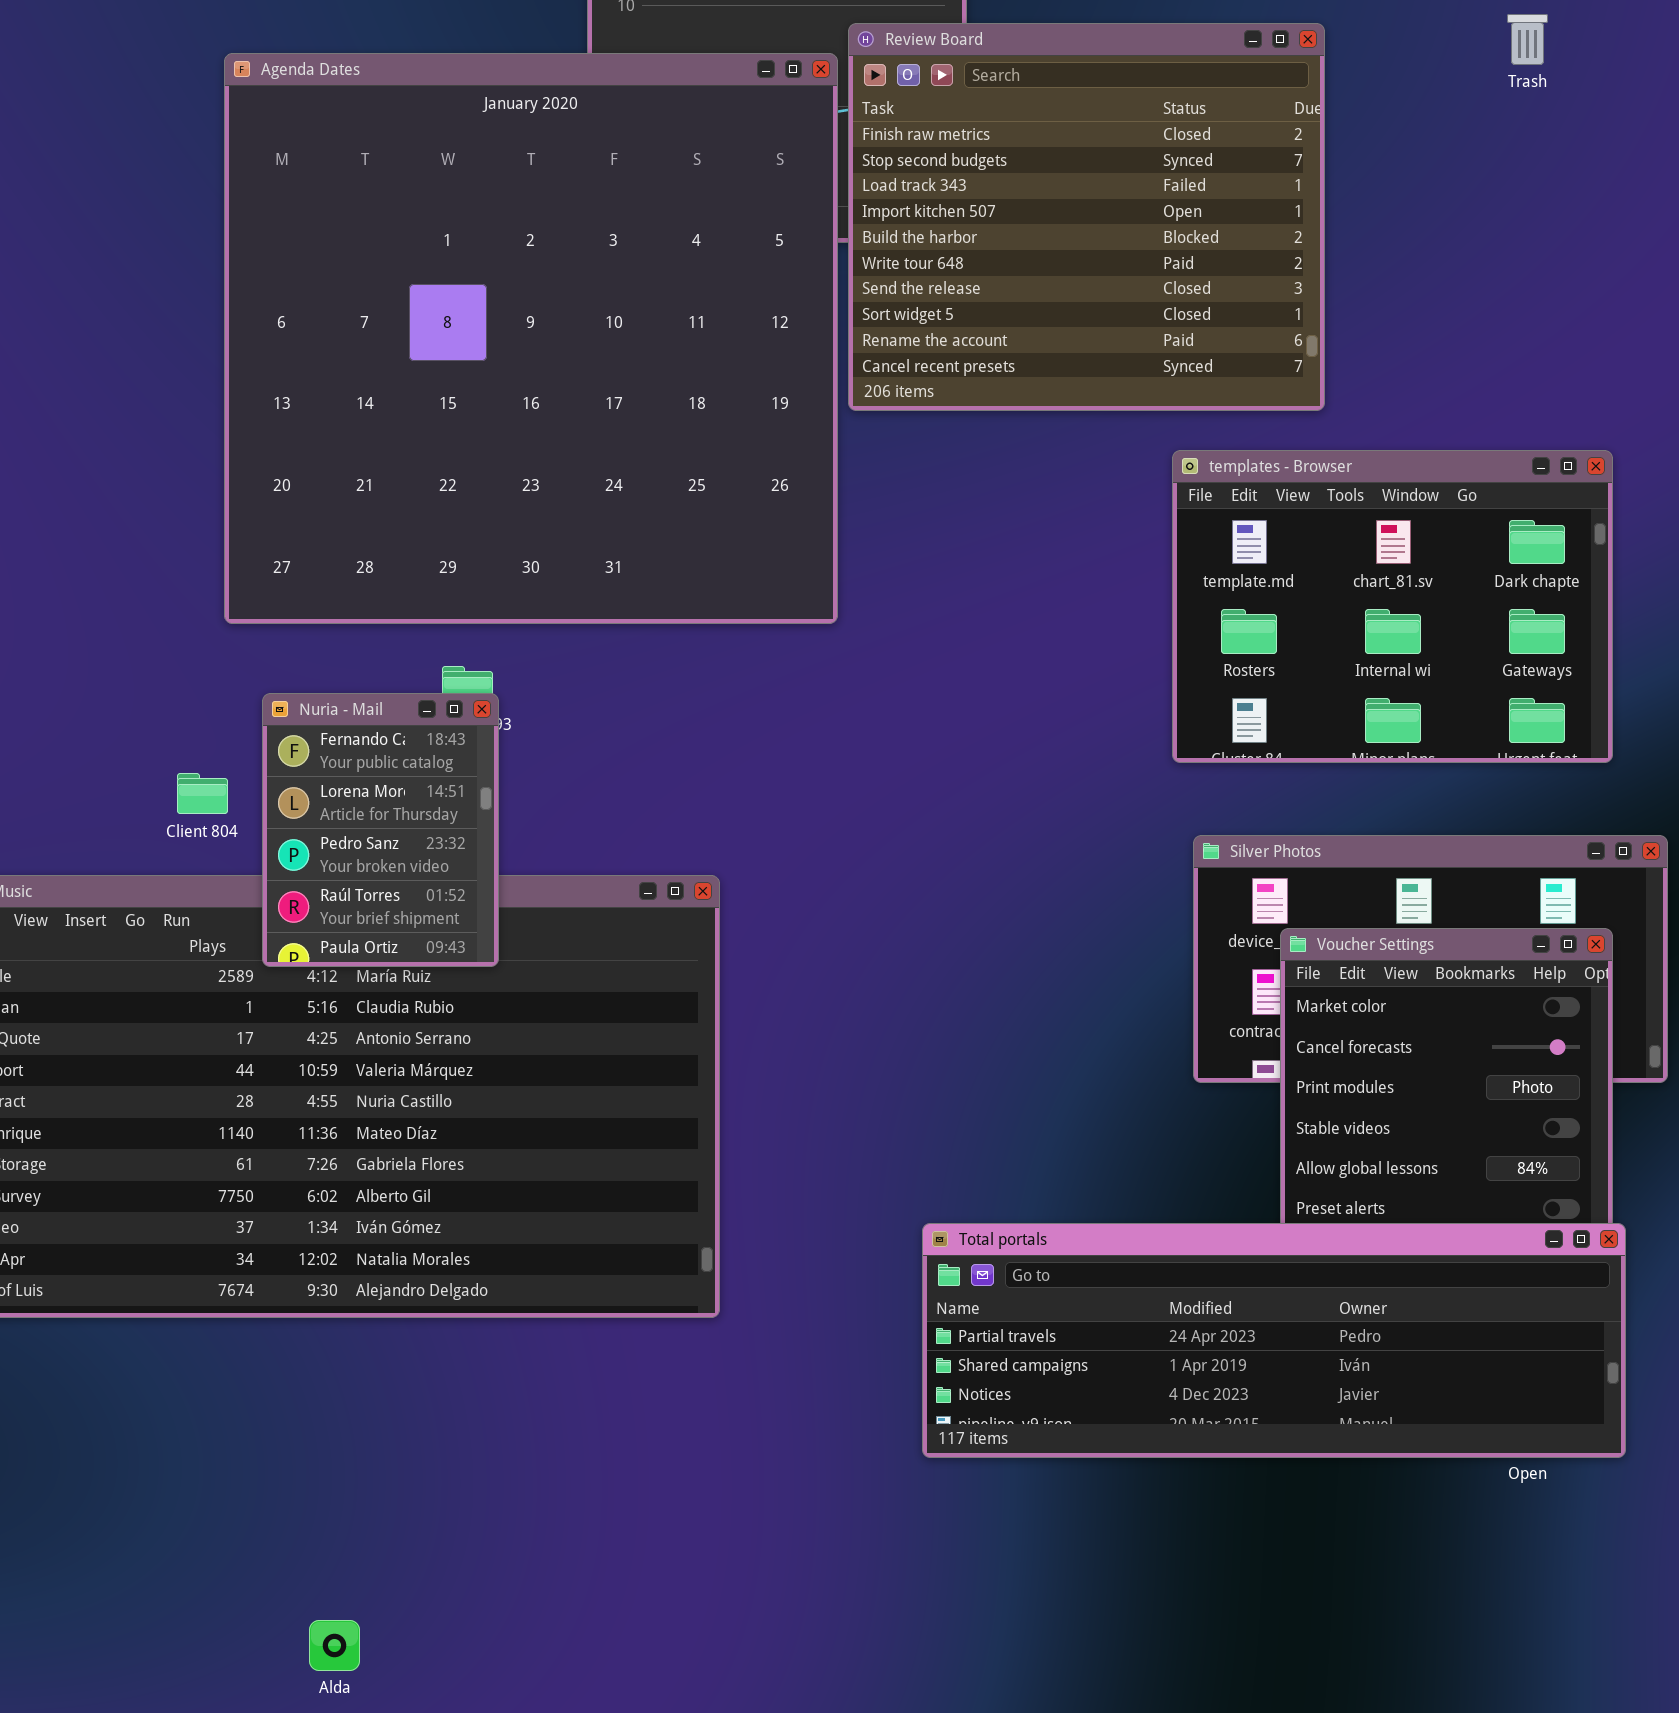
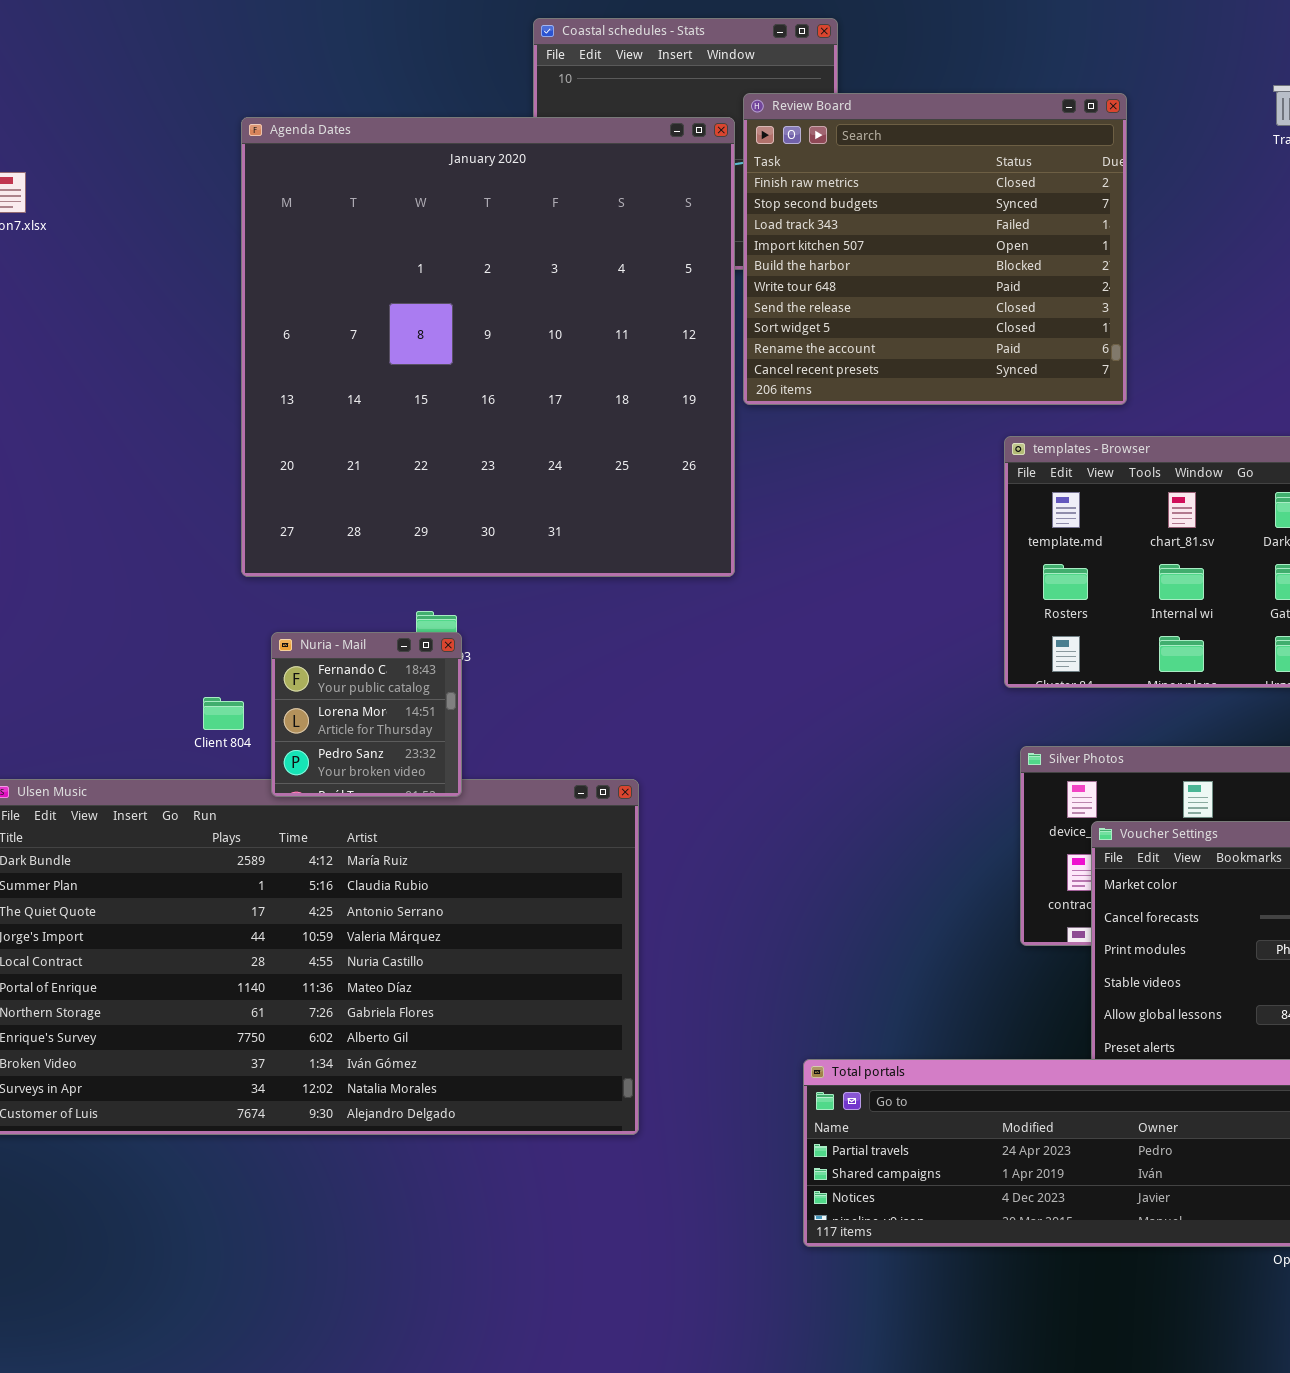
Nuria - Mail: [262,693,499,967] -> [271,632,462,797], resized

